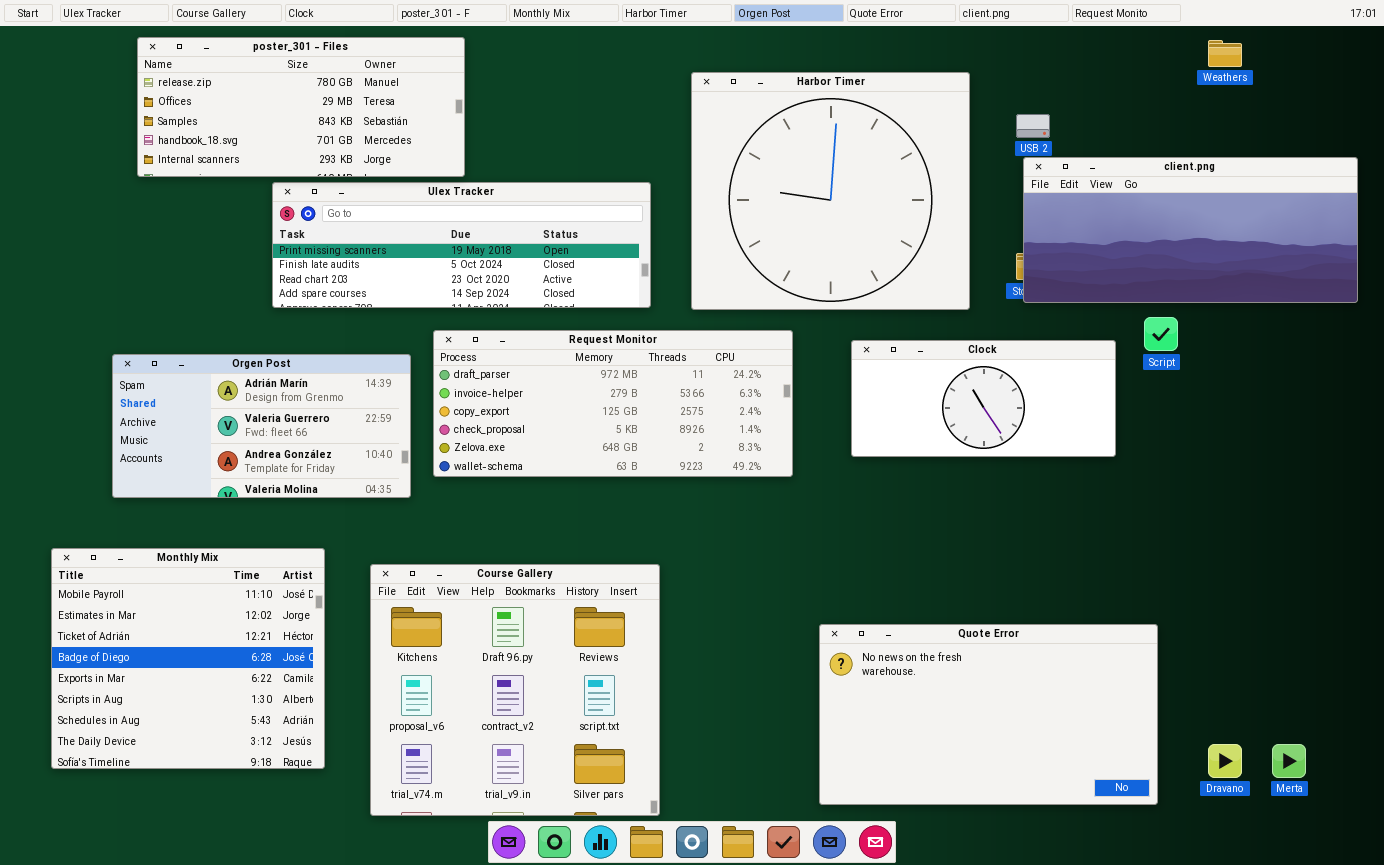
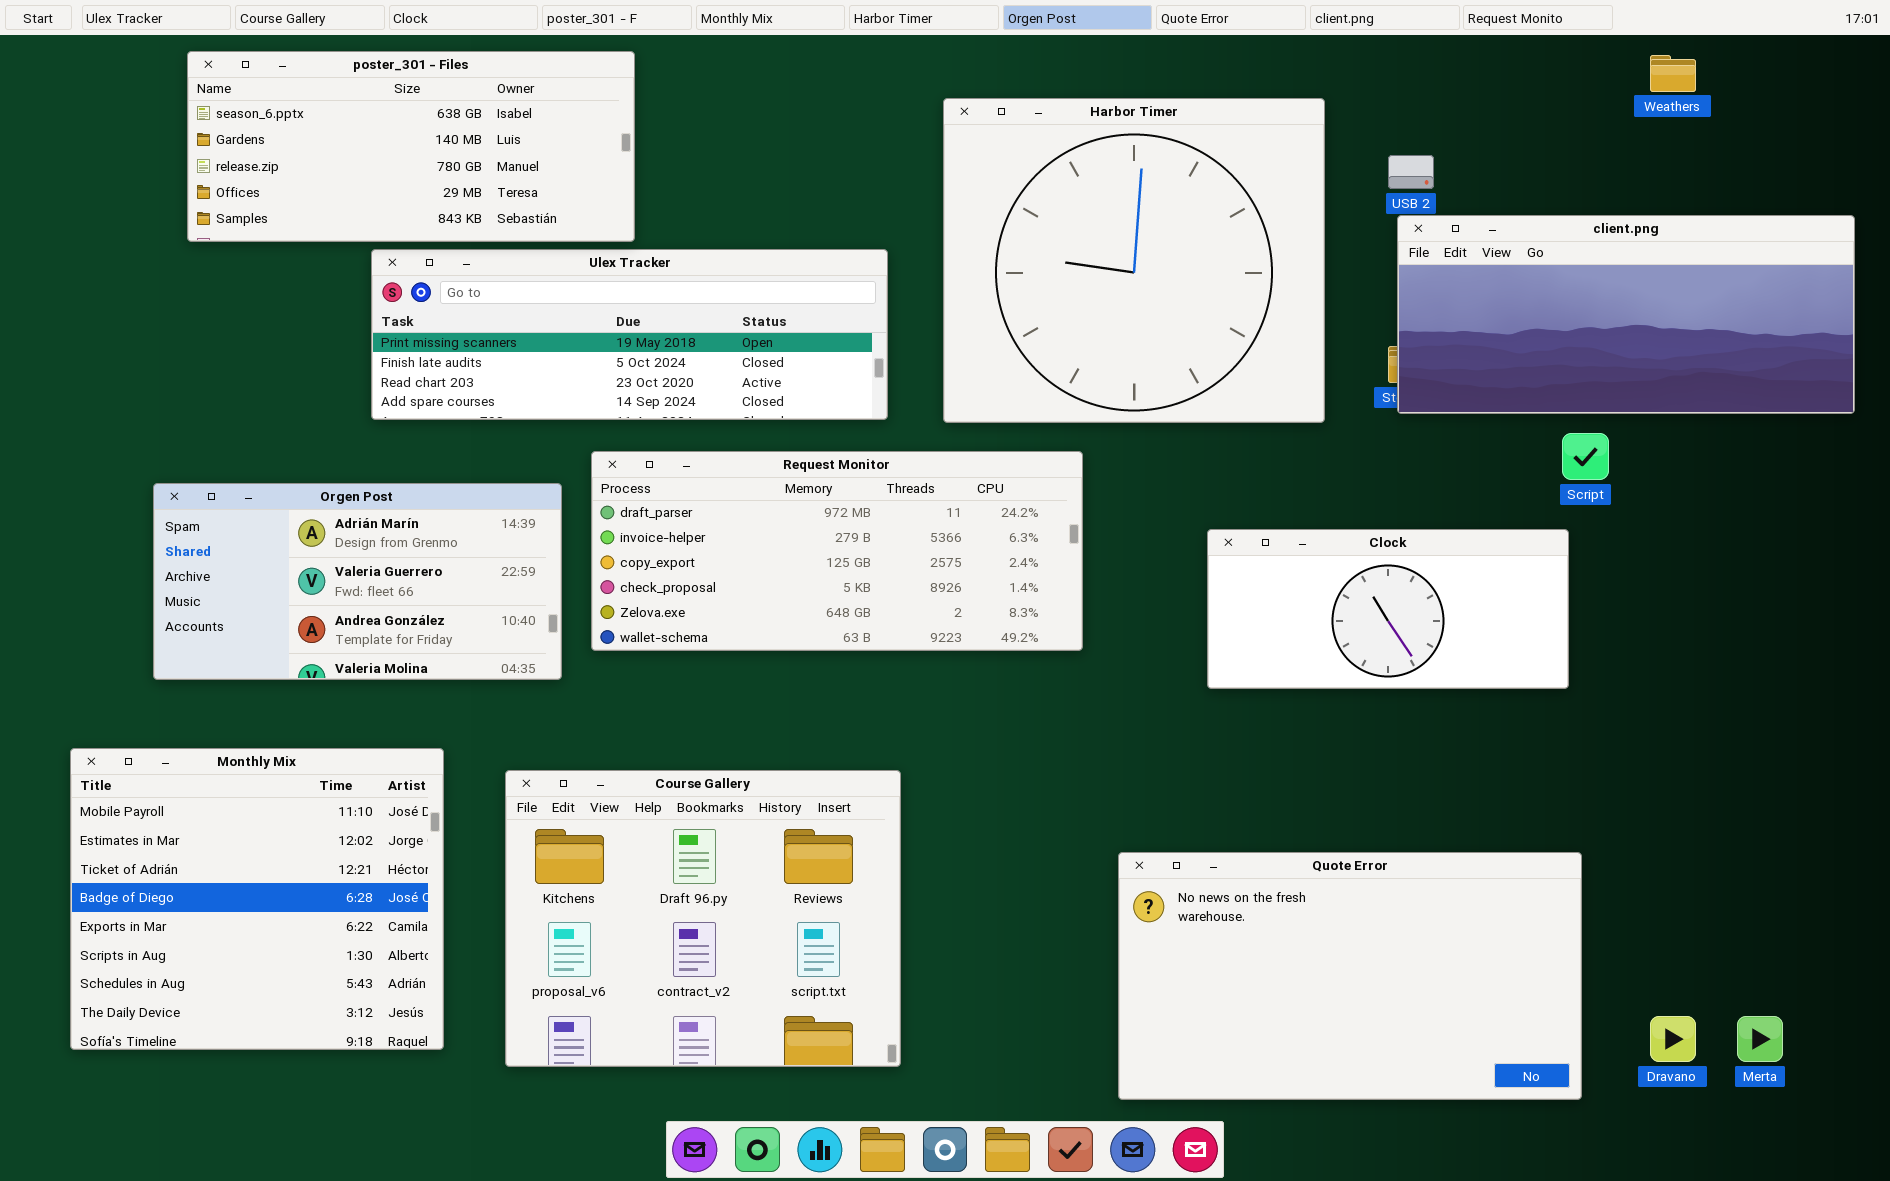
poster_301 - Files: [137,37,465,177] -> [187,51,635,242], scrolled up 2 rows
Clock: [851,340,1116,457] -> [1207,529,1569,689], moved
Course Gallery: [370,564,660,816] -> [505,770,901,1067], resized

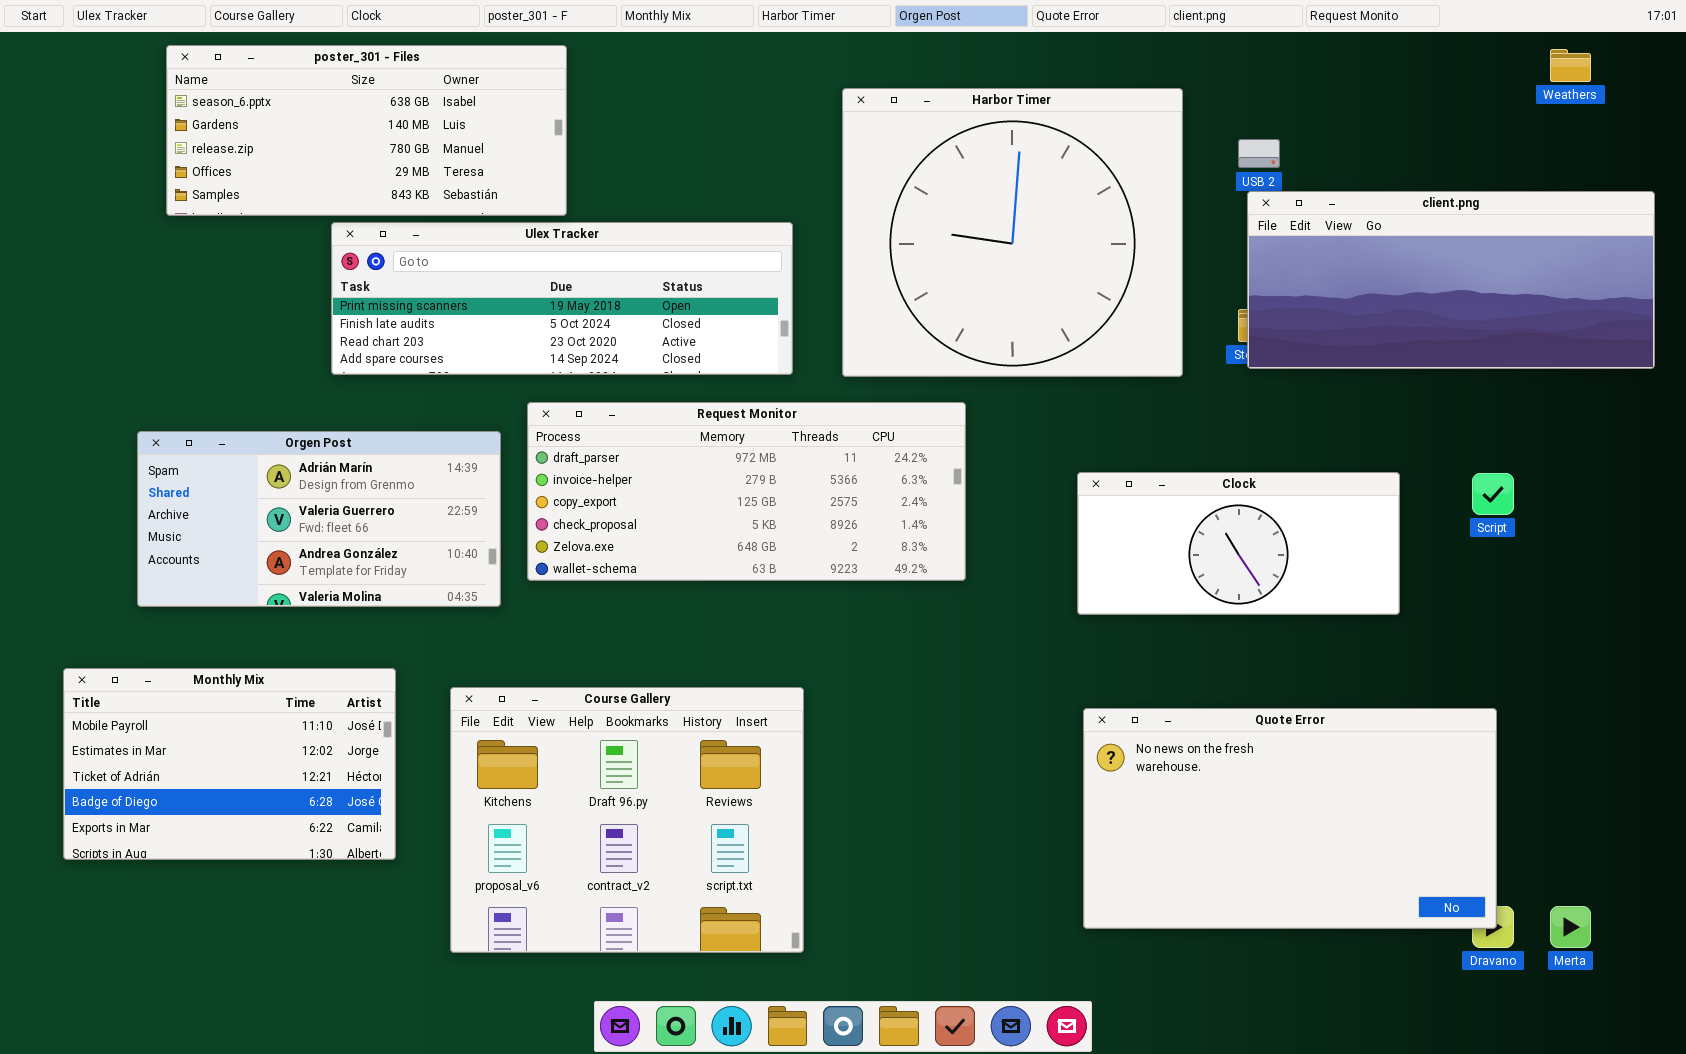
Weathers: [1650,55,1696,92] -> [1550,49,1591,82], moved
Script: [1562,433,1609,480] -> [1472,473,1514,515], moved
Monthly Mix: [70,748,444,1050] -> [63,668,396,860], resized
Quote Error: [1118,852,1582,1100] -> [1083,708,1497,929], moved

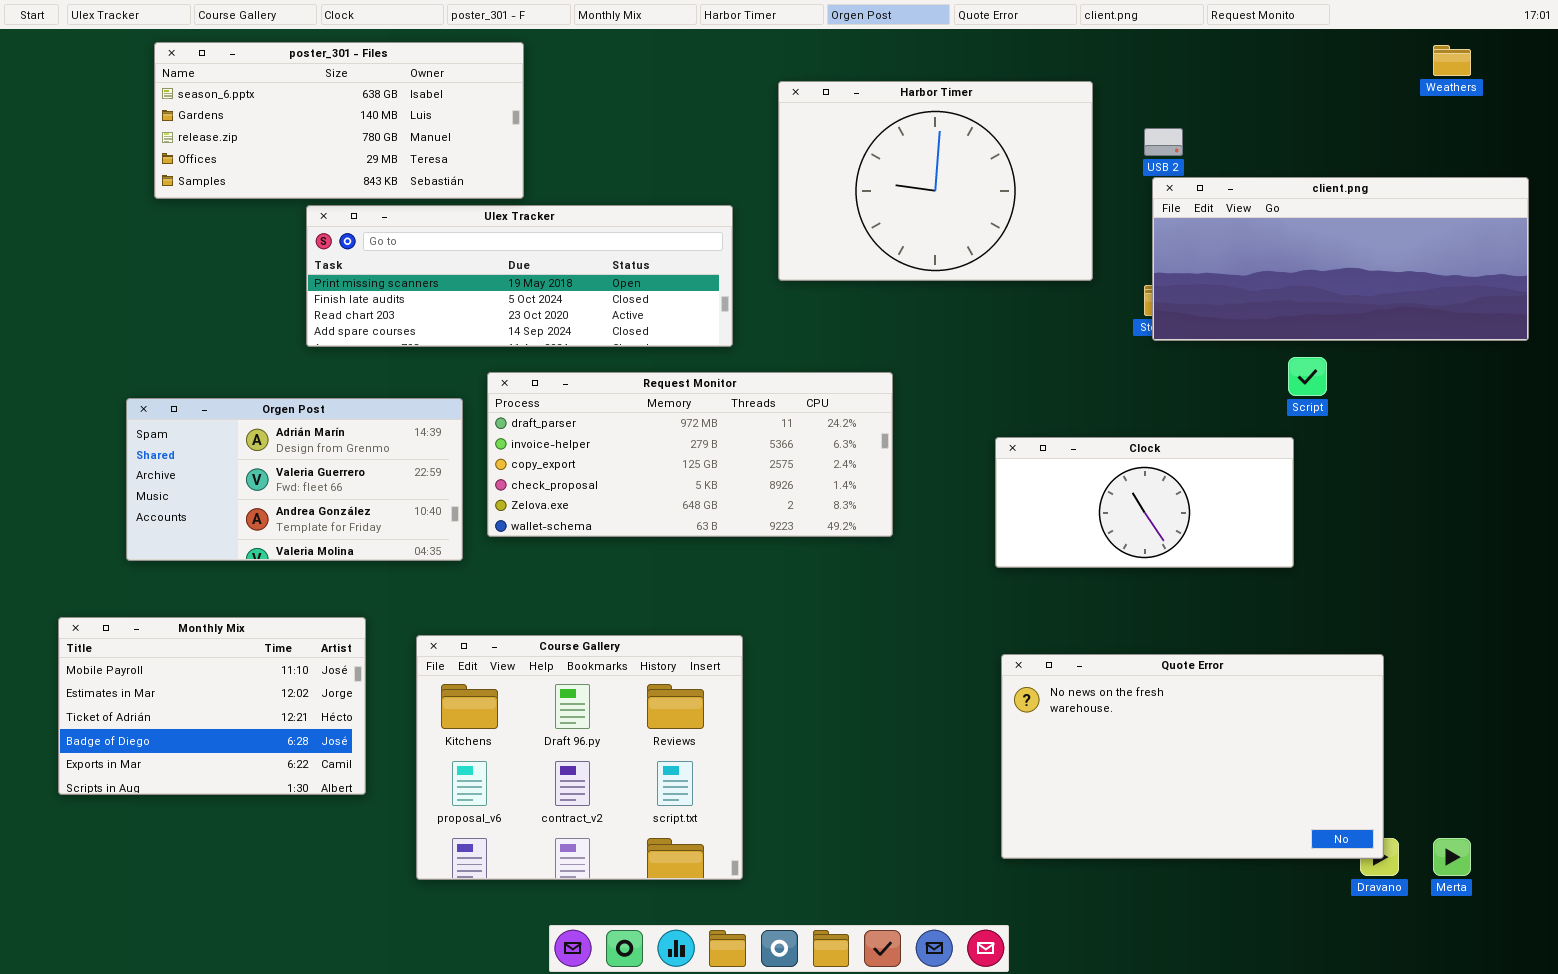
Harbor Timer: [842,88,1183,377] -> [778,81,1093,281], resized
Script: [1472,473,1514,515] -> [1288,357,1327,396], moved

